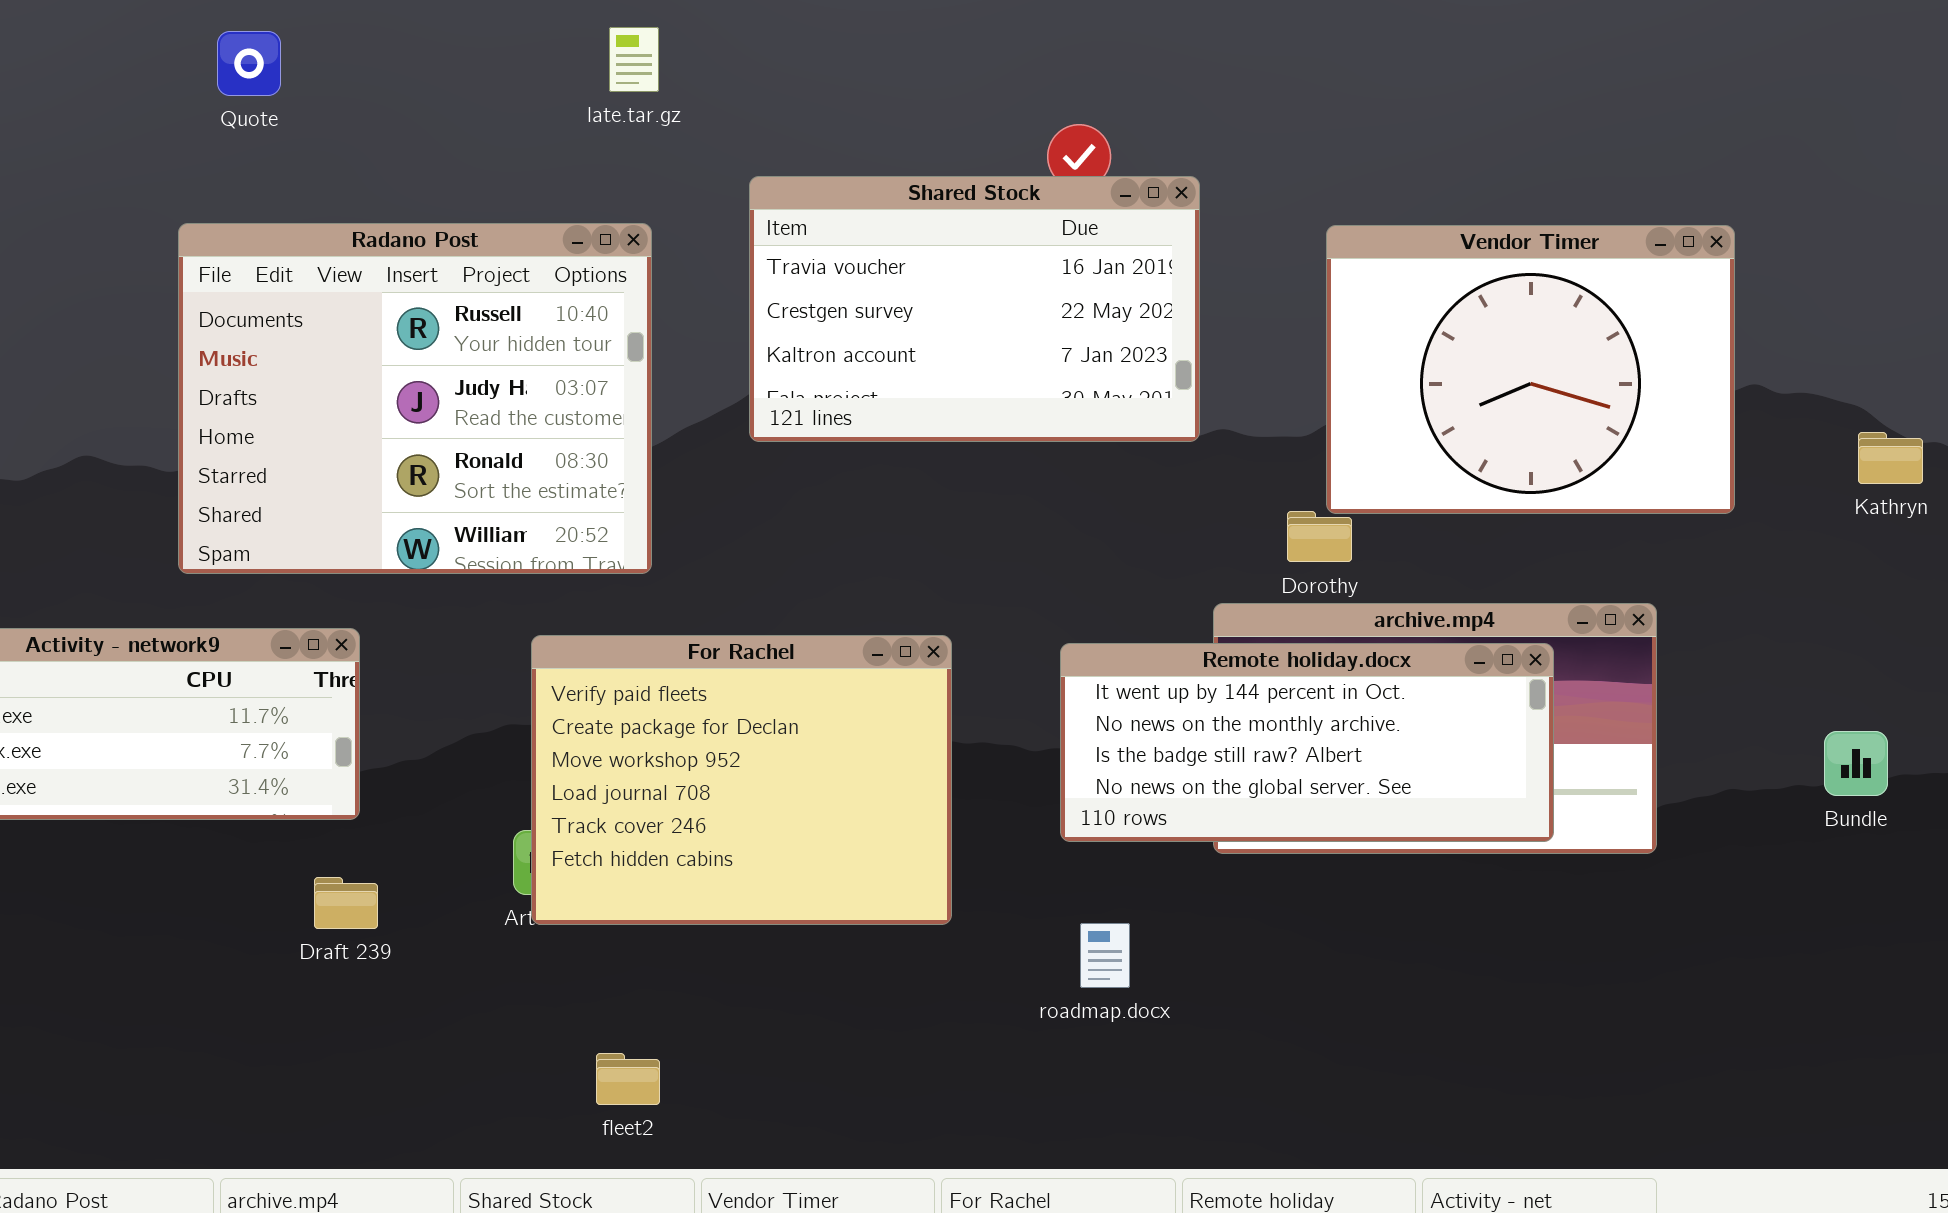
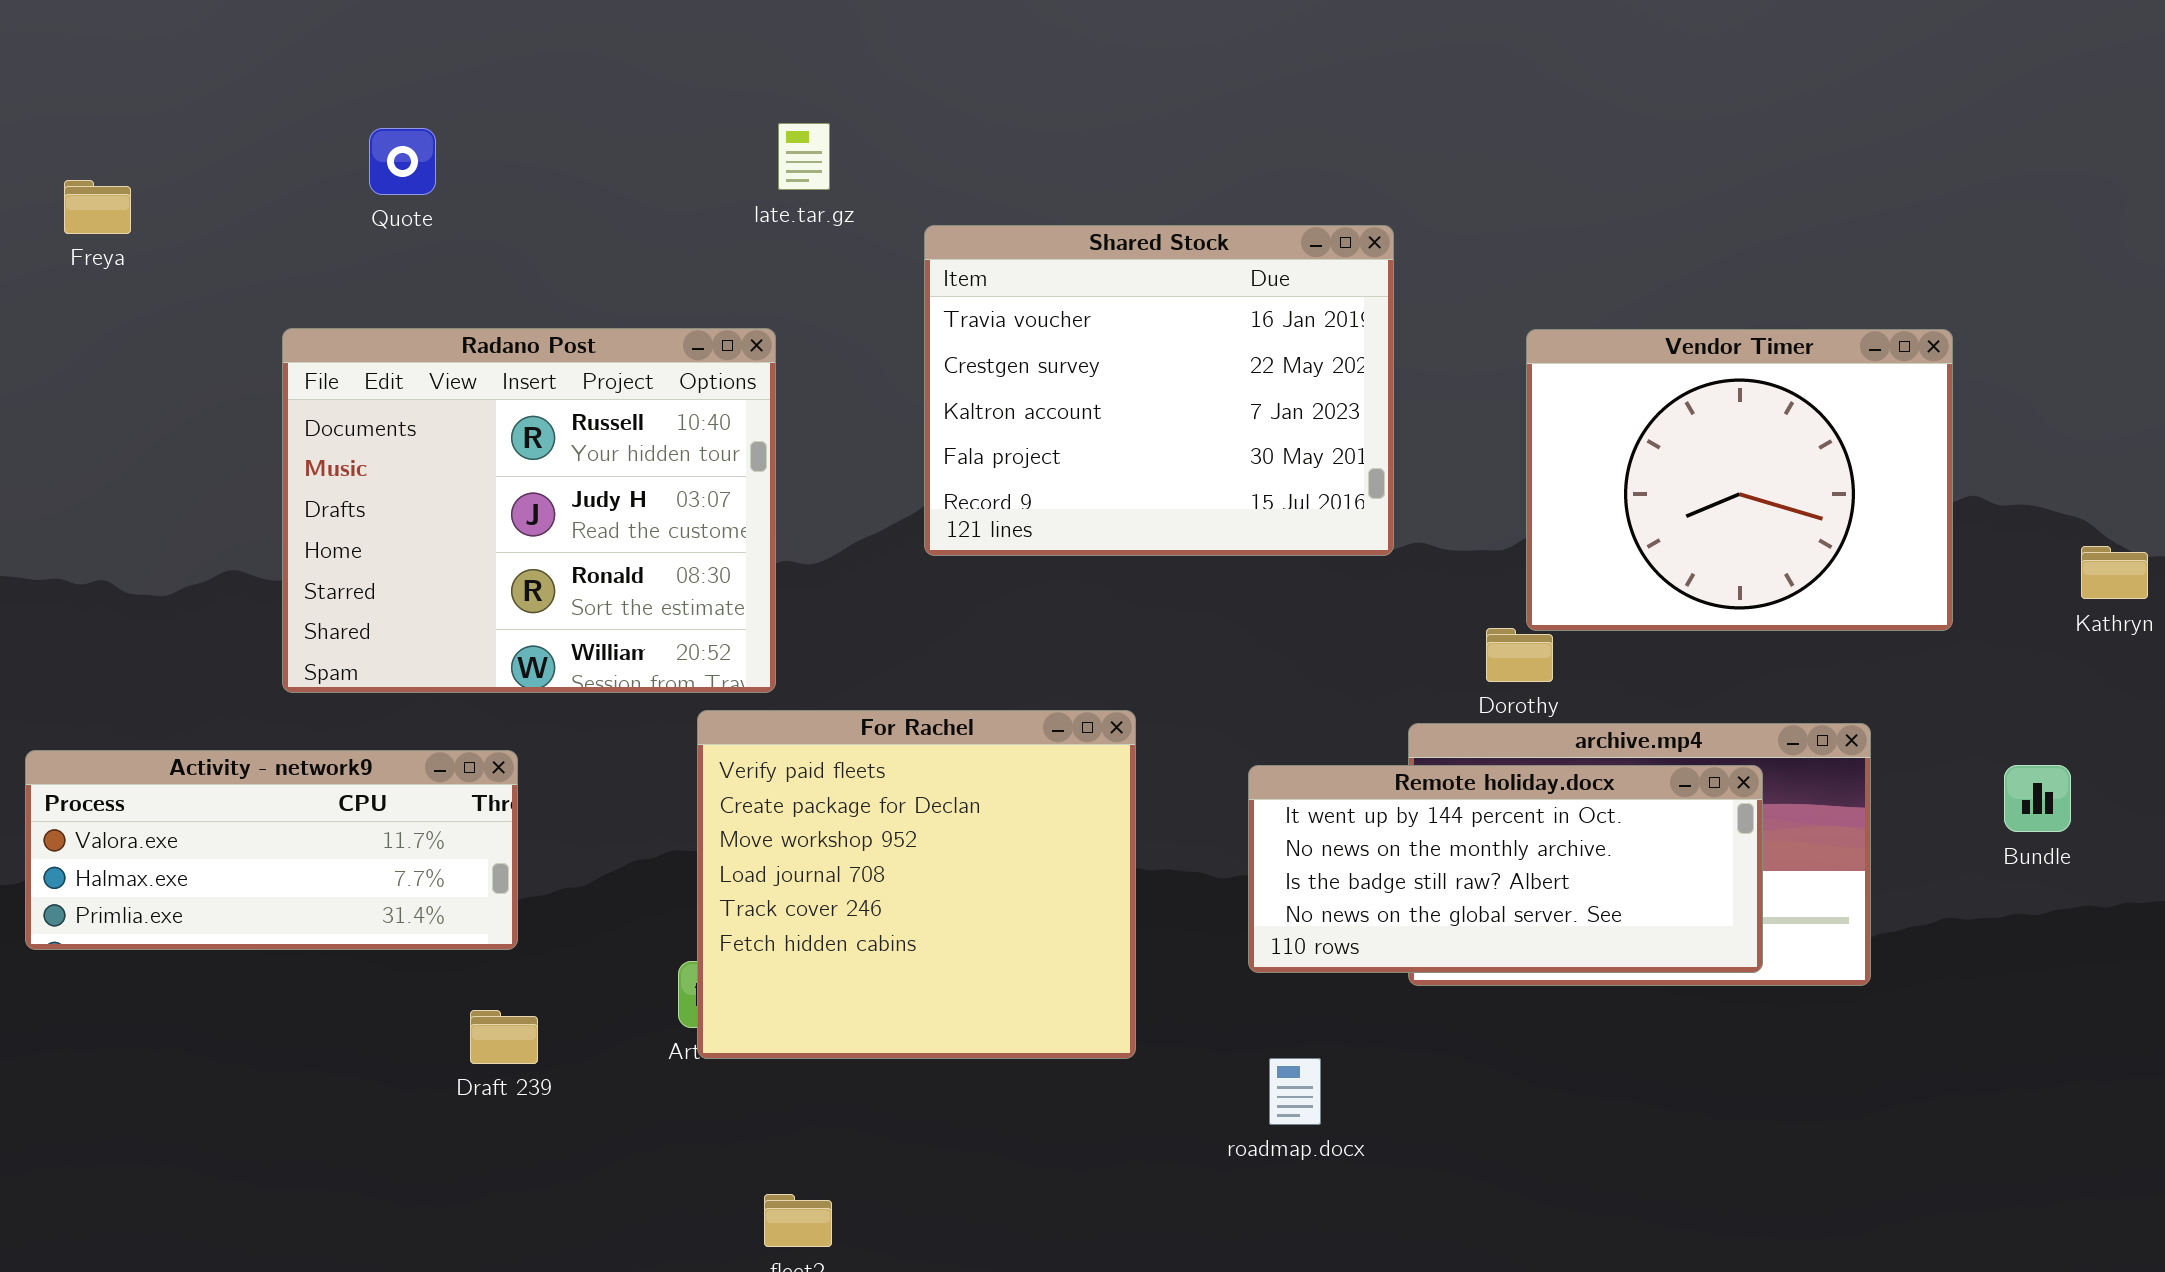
Shared Stock: [749,176,1200,442] -> [924,225,1394,556], resized
Radano Post: [178,223,652,574] -> [282,328,776,693], moved
For Rachel: [531,635,952,925] -> [697,710,1136,1059], resized
Bundle: [1824,731,1888,796] -> [2004,765,2071,832], moved

